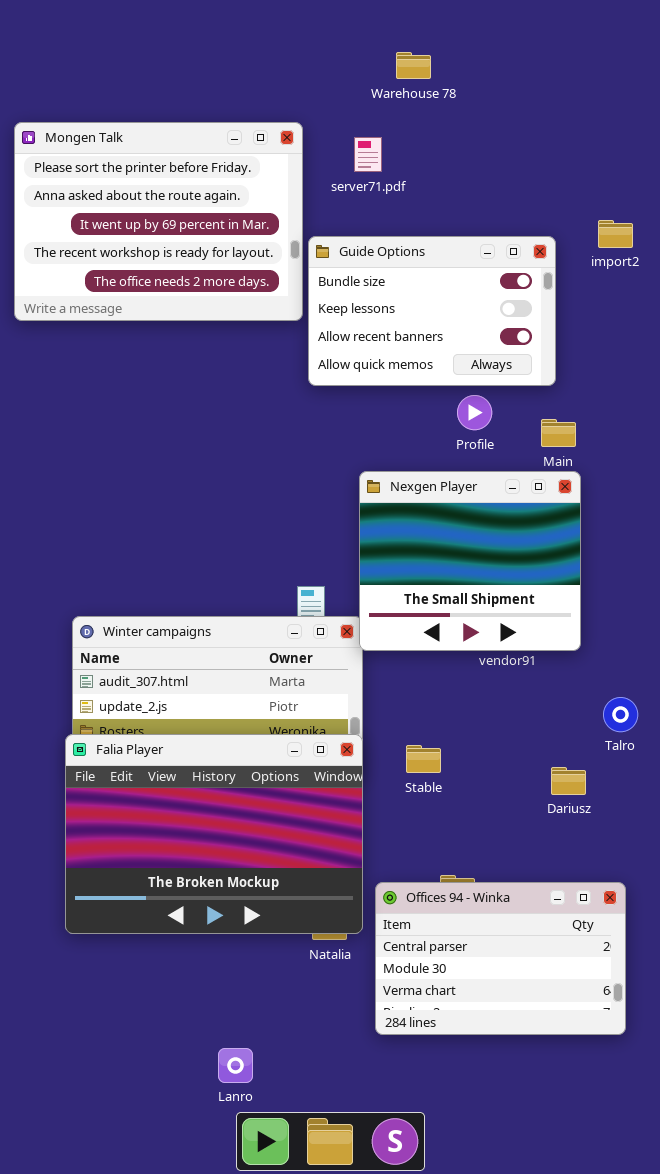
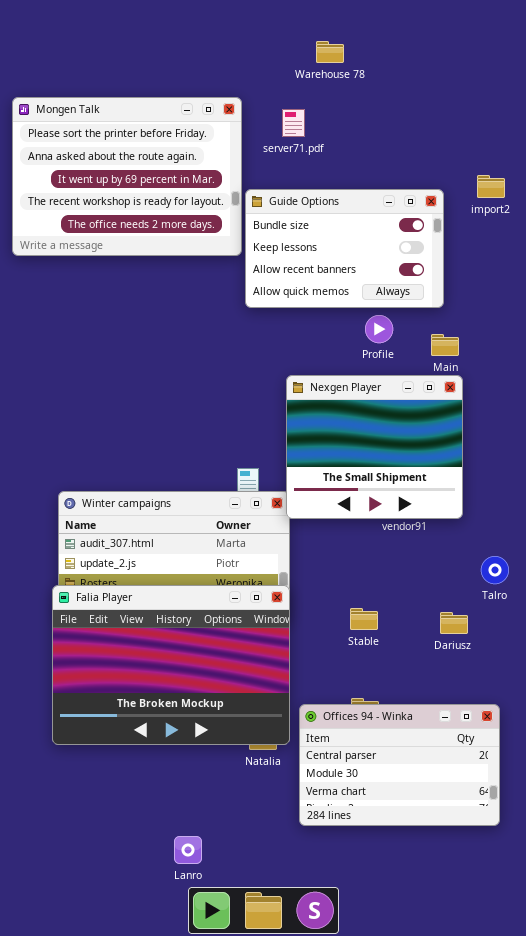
Stable: [406,745,441,773] -> [350,608,378,630], moved

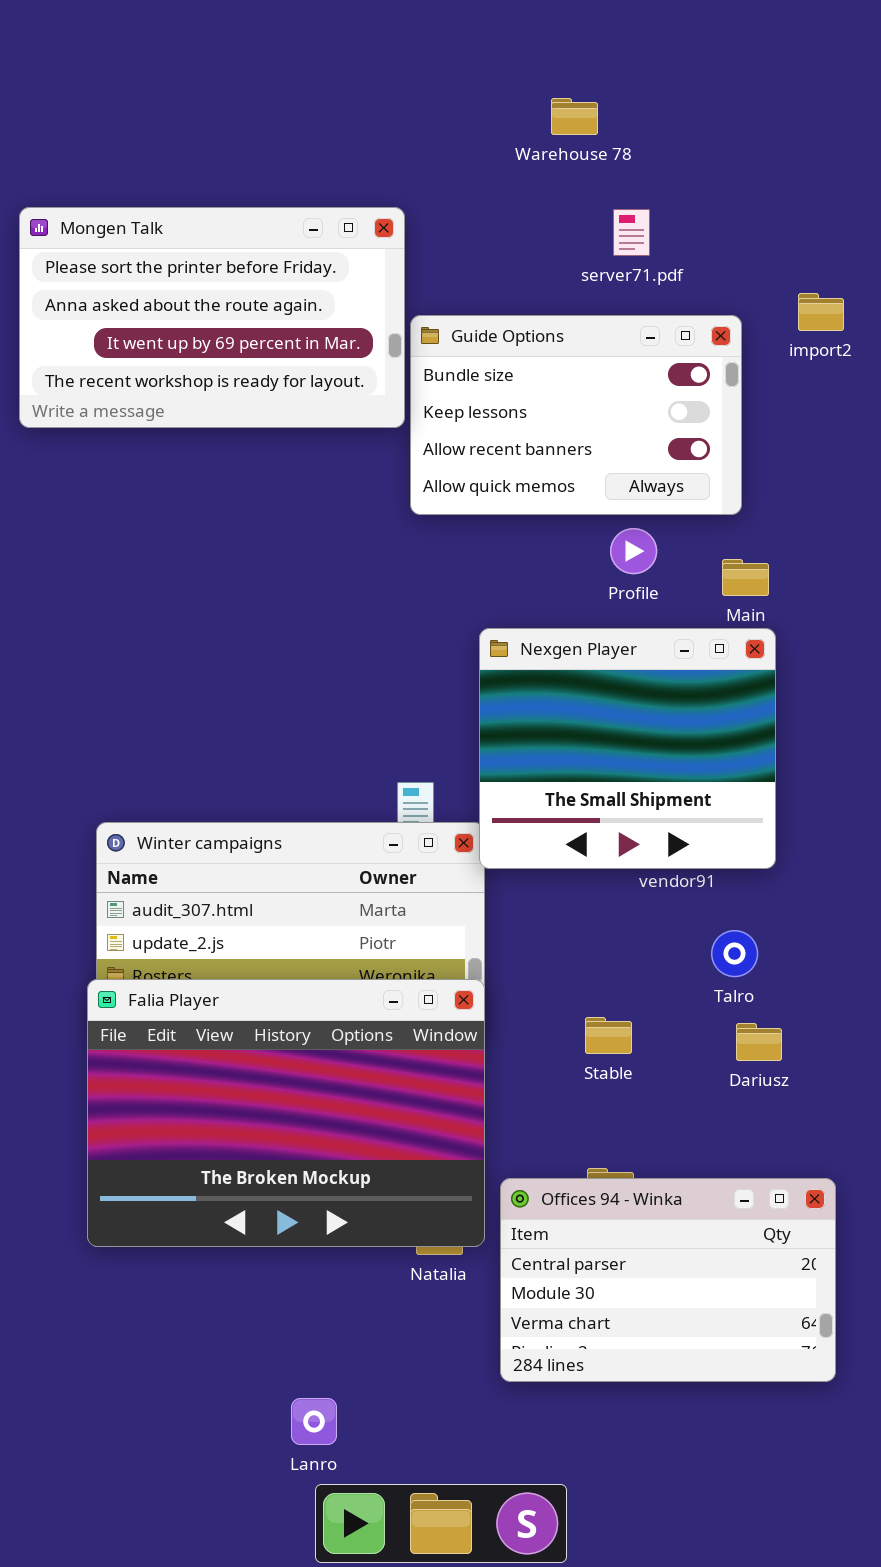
Warehouse 78: [316,41,344,63] -> [551,98,598,135], moved
Mongen Talk: [12,97,242,256] -> [19,207,405,428], resized
server71.pdf: [282,109,305,137] -> [613,209,650,256], moved
Talro: [481,556,509,584] -> [711,930,758,977], moved

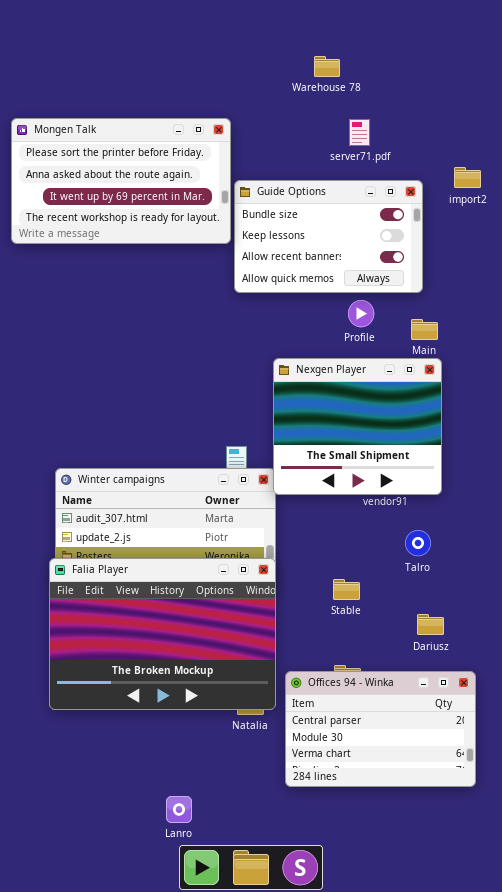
Dariusz: [736,1023,782,1061] -> [417,614,444,635], moved

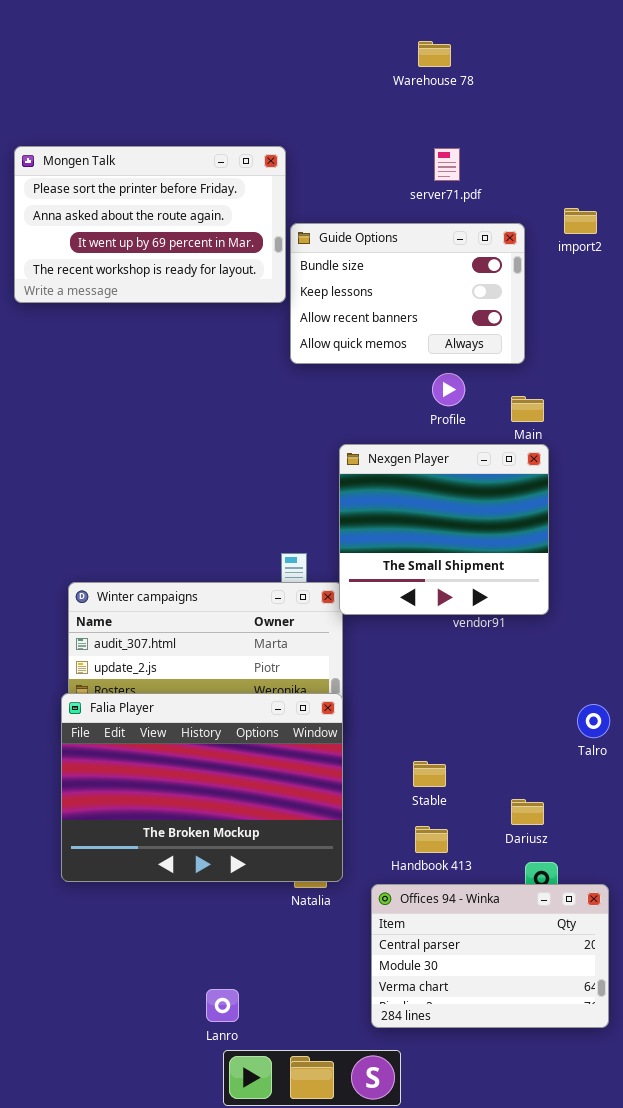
Warehouse 78: [314,56,340,77] -> [418,41,451,67], moved
Talro: [405,530,431,556] -> [577,704,610,738], moved
Stable: [333,579,360,600] -> [413,761,446,787], moved
Dariusz: [417,614,444,635] -> [511,799,544,825], moved
Offices 94 - Winka: [285,671,476,787] -> [371,884,609,1028], moved

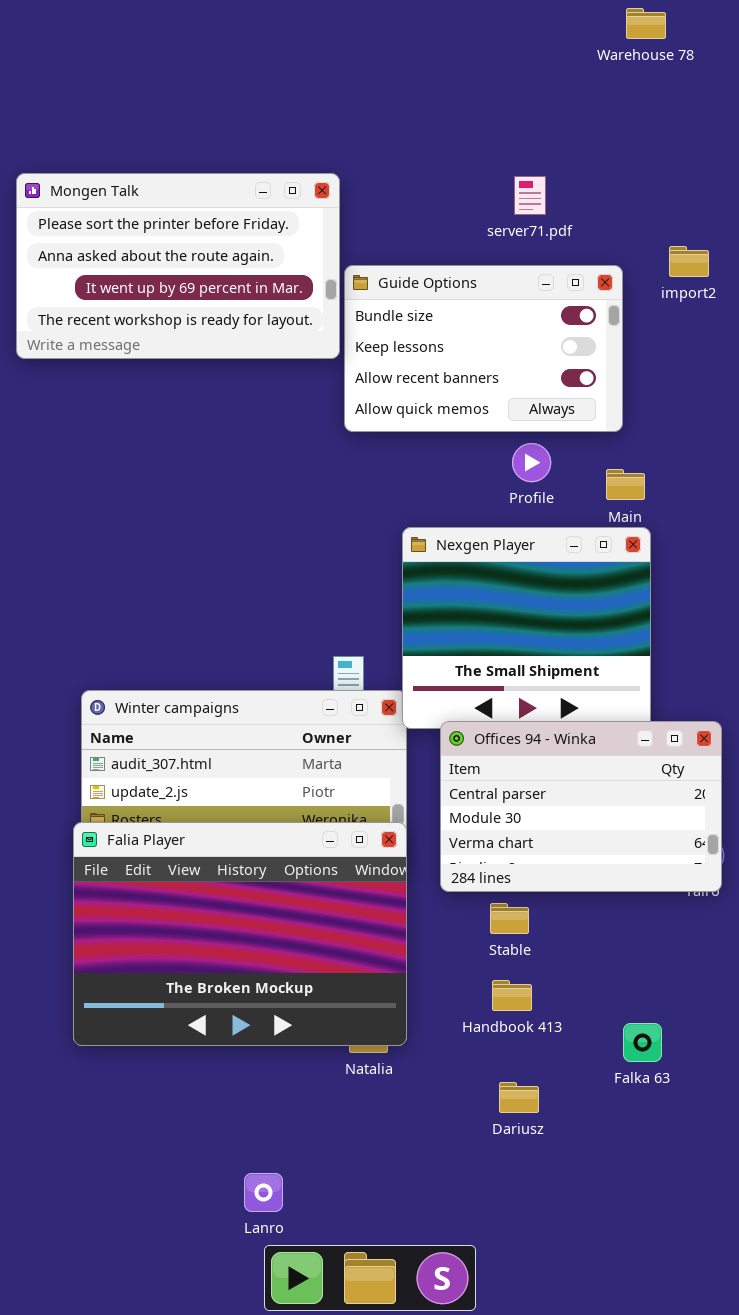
Warehouse 78: [418,41,451,67] -> [626,8,666,39], moved
Dariusz: [511,799,544,825] -> [499,1082,539,1113], moved
Offices 94 - Winka: [371,884,609,1028] -> [440,721,722,892], moved

